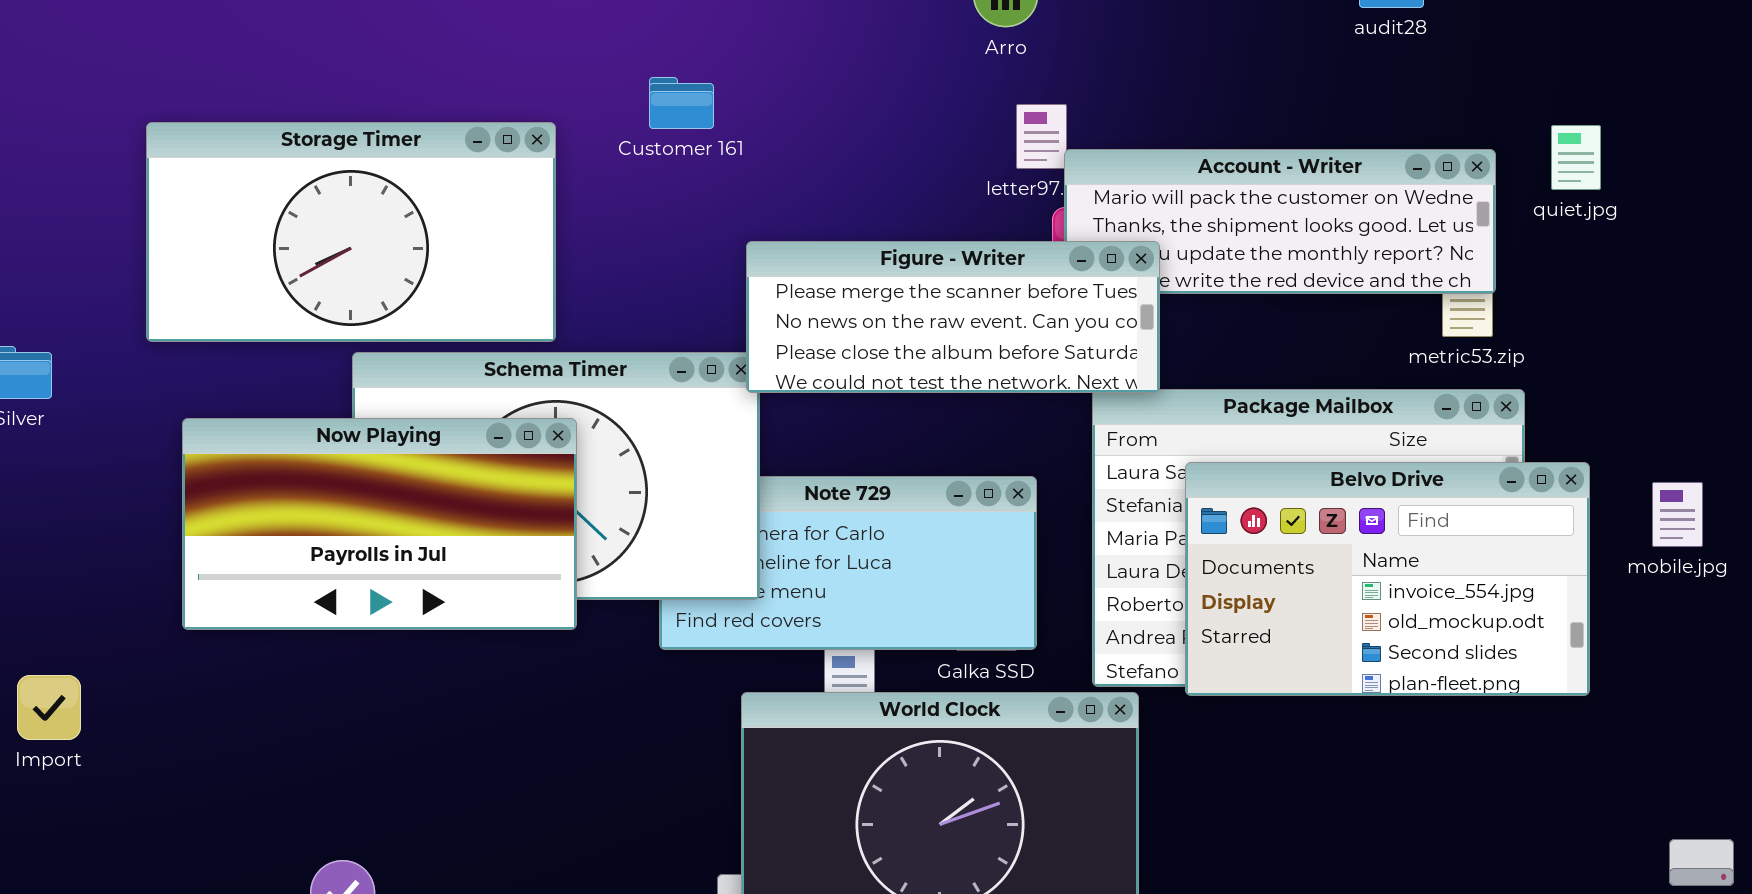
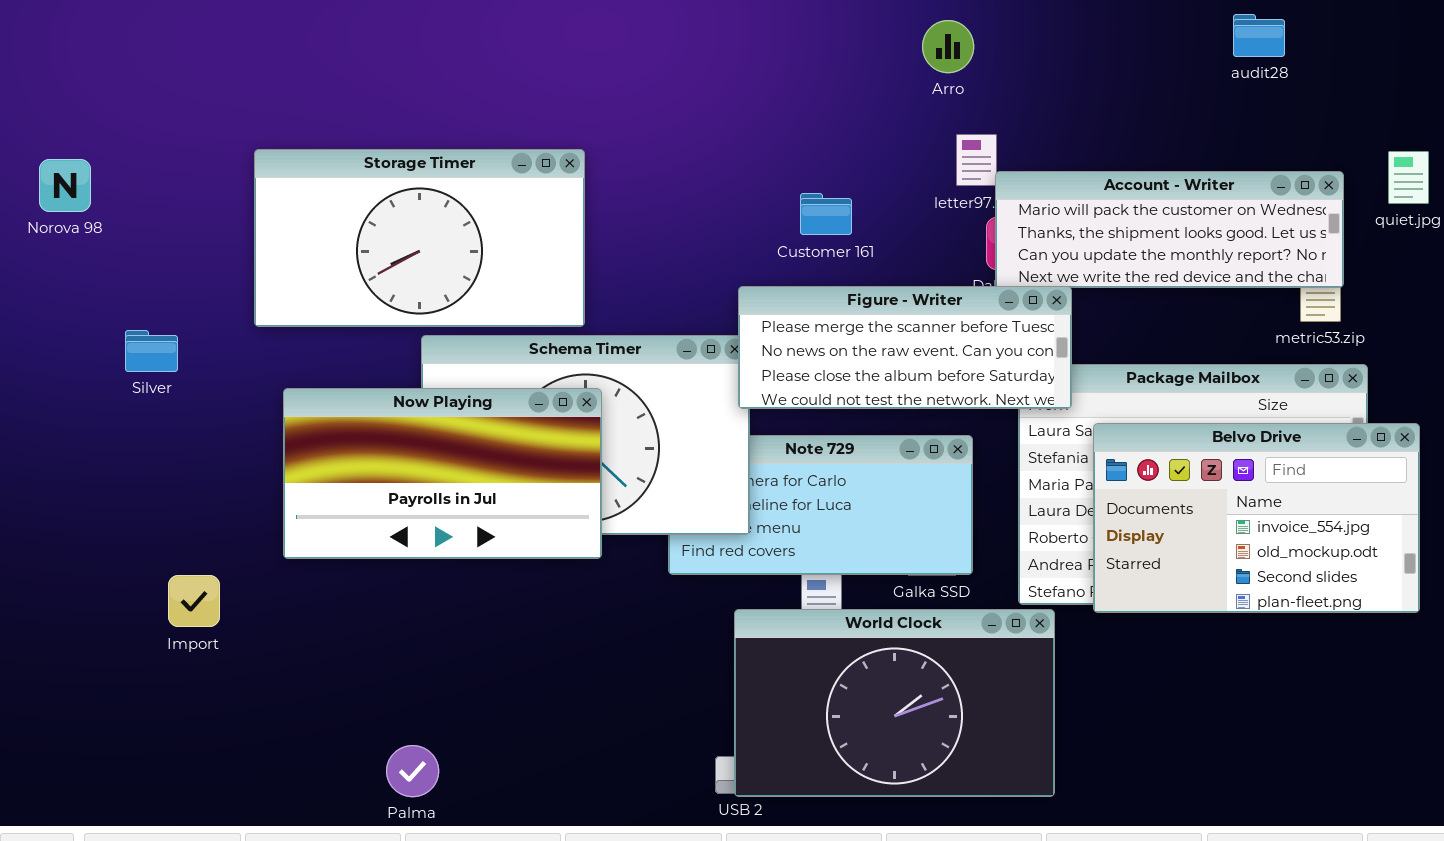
Customer 161: [649,77,714,129] -> [800,193,852,235], moved
Figure - Writer: [746,241,1160,393] -> [738,286,1072,409], moved
Import: [17,675,81,740] -> [168,575,220,627], moved

